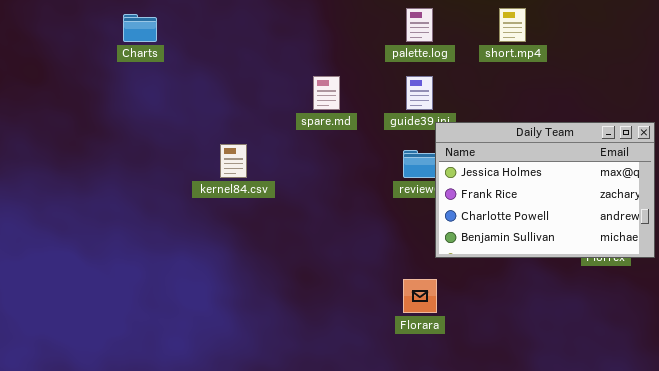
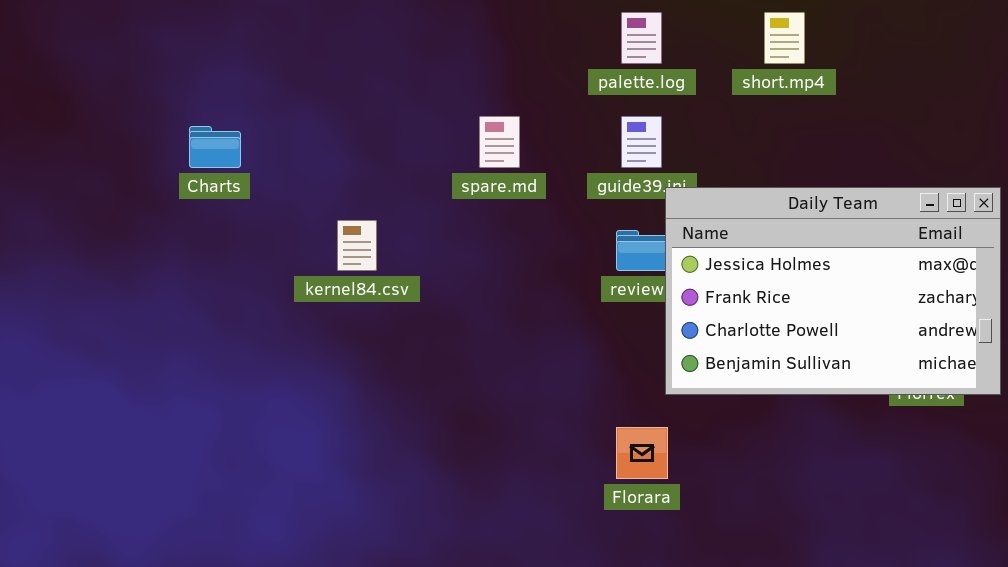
Charts: [123,14,157,42] -> [189,126,241,168], moved

